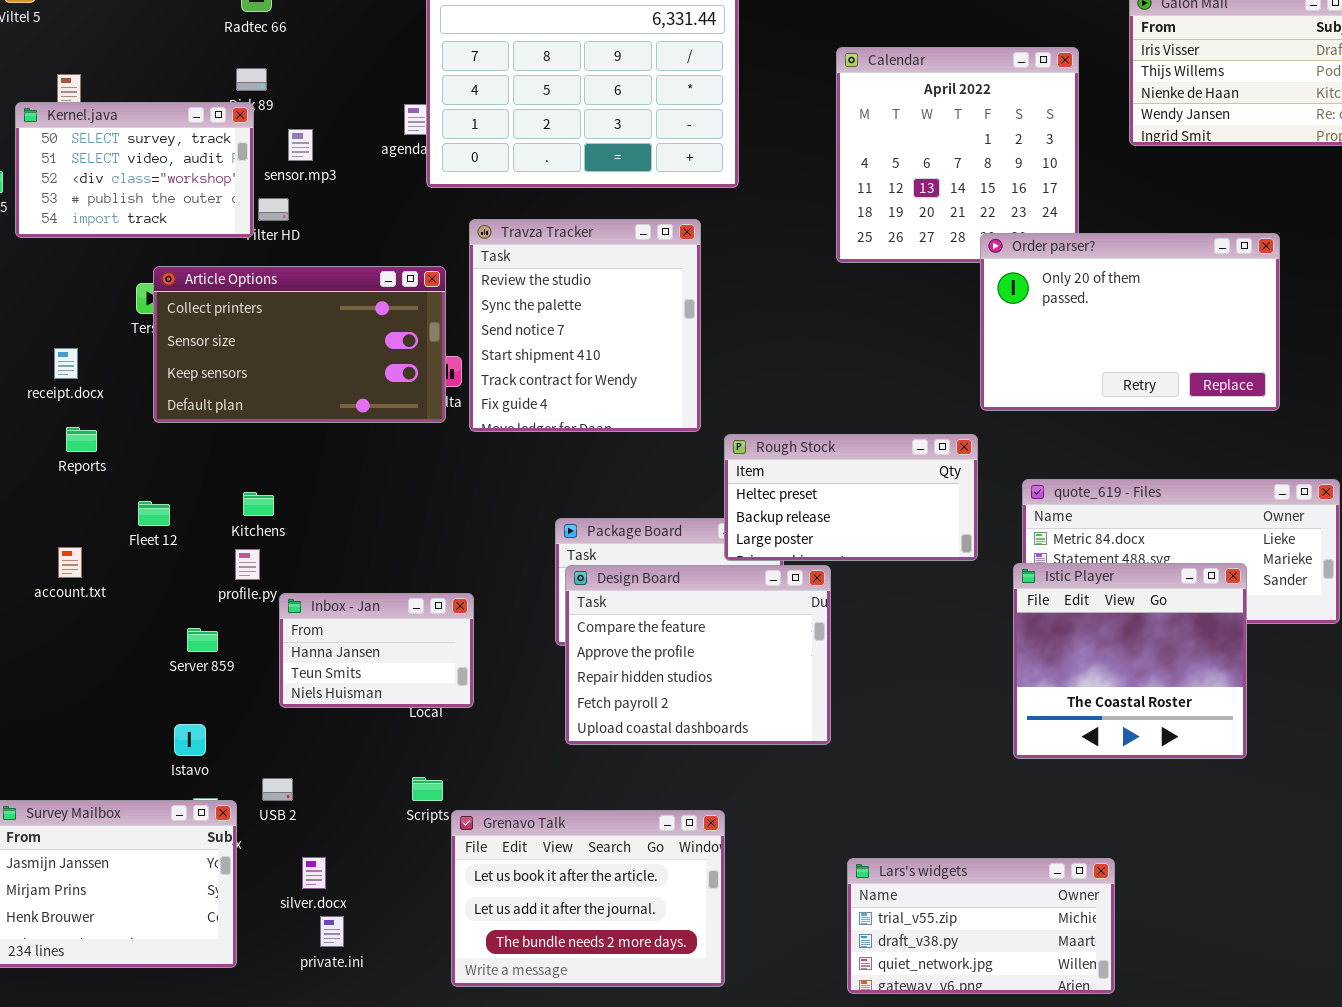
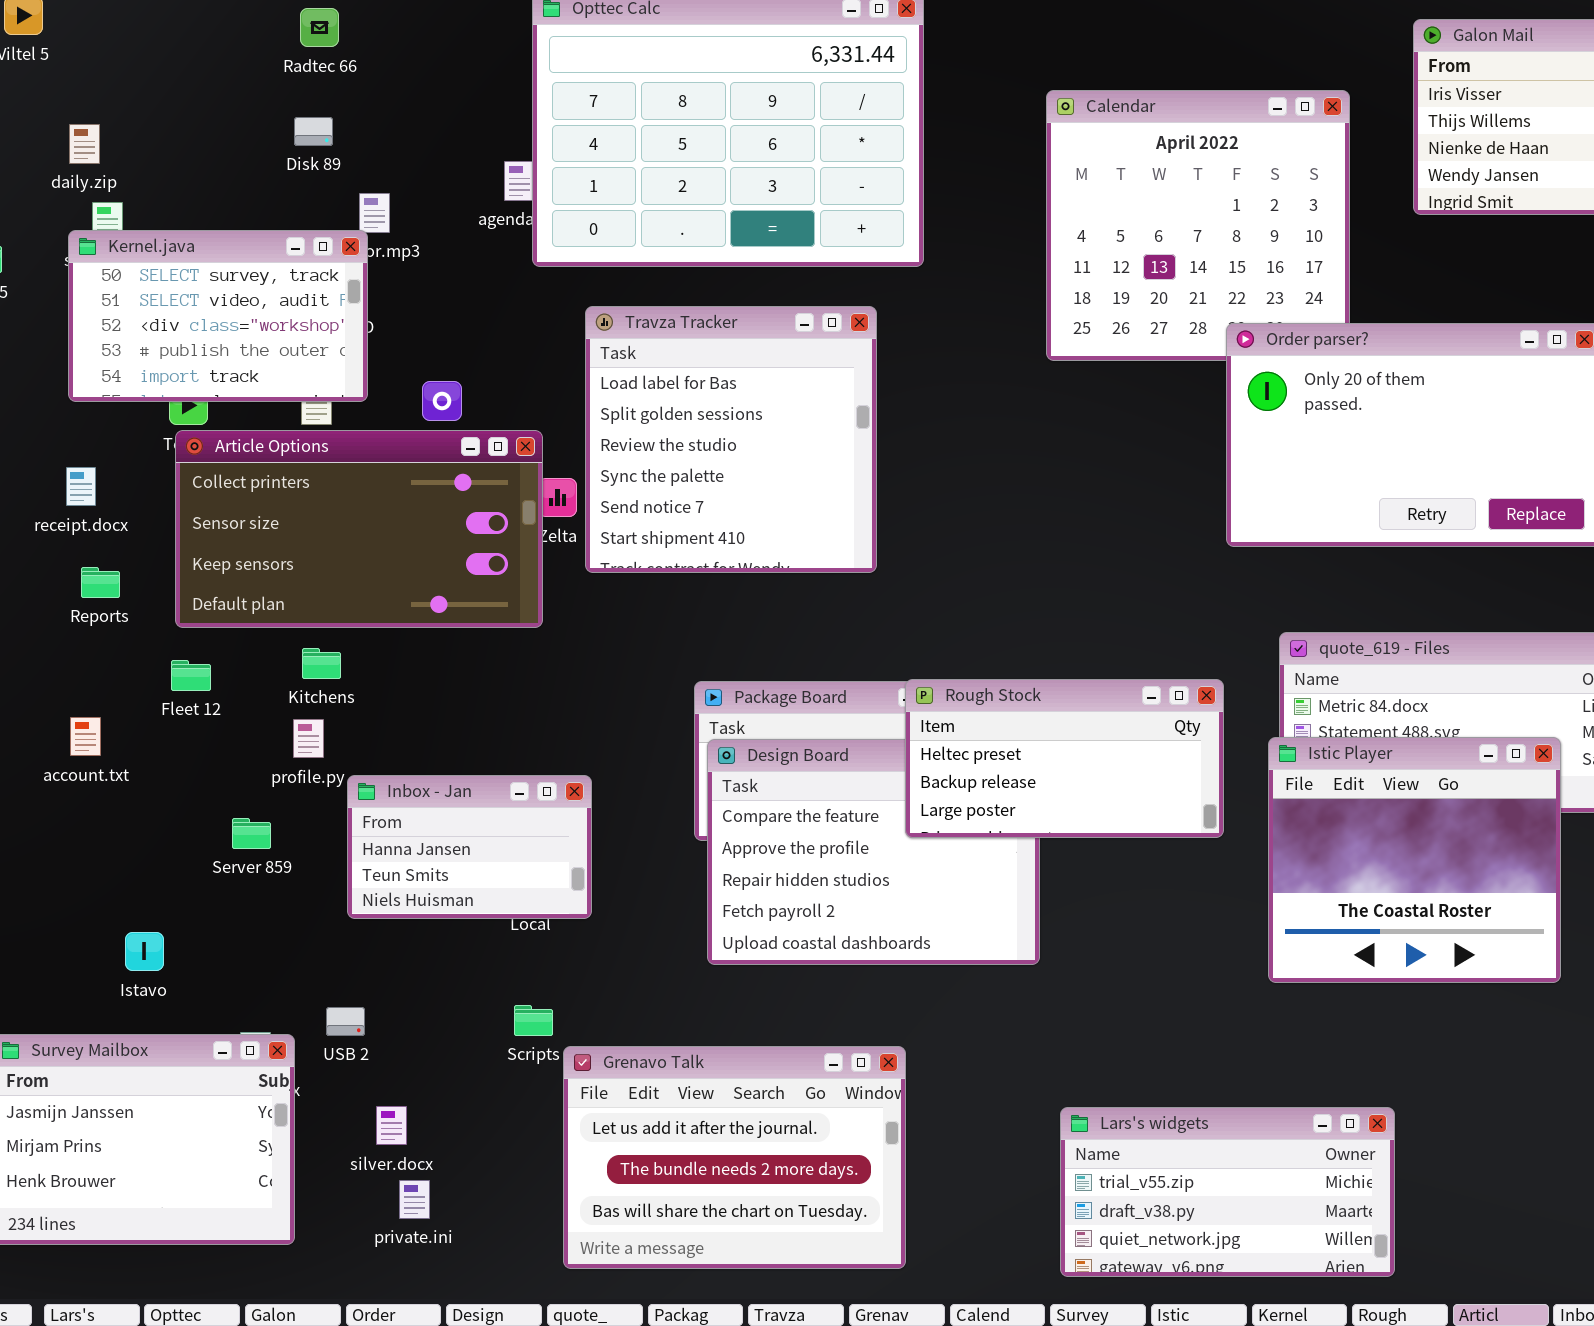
Kernel.java: [15,102,254,238] -> [68,230,368,402], moved
Travza Tracker: [469,219,701,432] -> [585,306,877,573], scrolled up 2 rows
Article Options: [153,266,446,423] -> [175,430,543,628], moved
Rough Stock: [724,434,978,561] -> [905,679,1224,838], moved
Istavo: [174,724,206,756] -> [125,932,164,971], moved
Grenavo Talk: [451,810,725,987] -> [563,1046,906,1269], scrolled down 1 row

